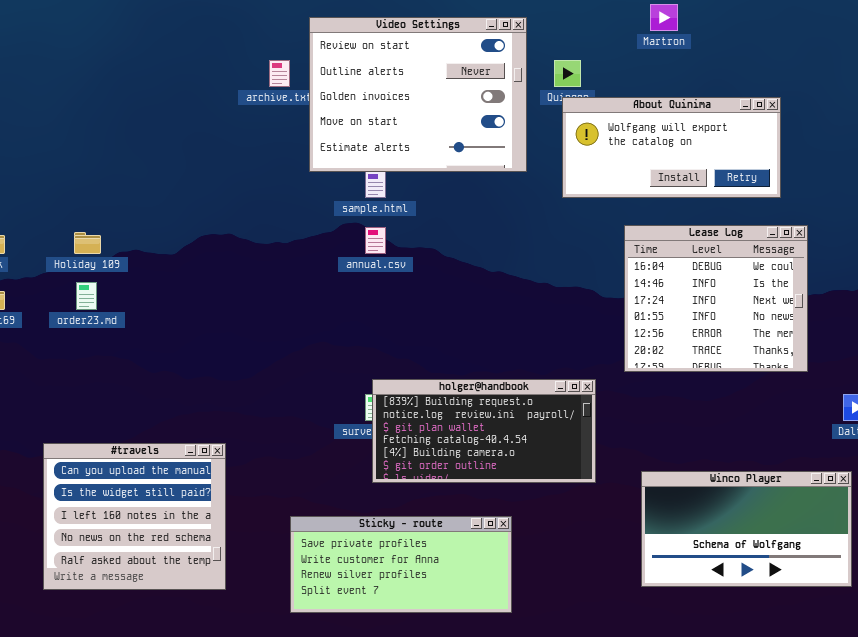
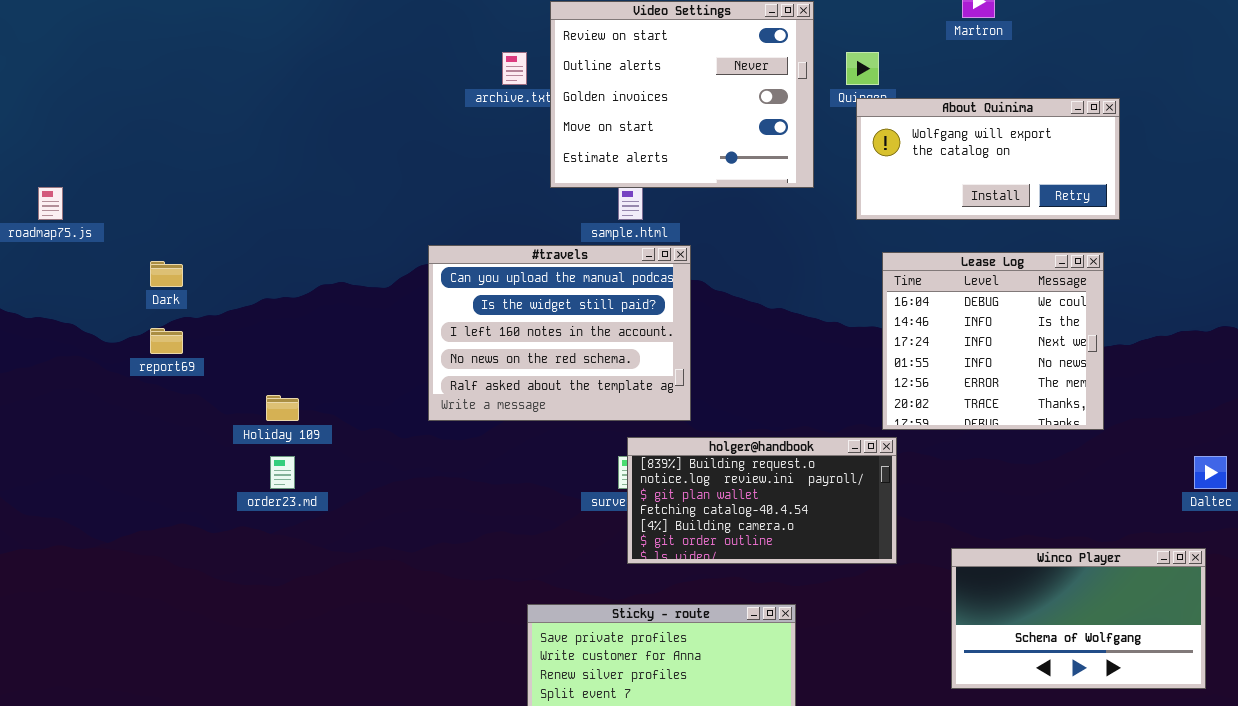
Lease Log: [624,225,808,372] -> [882,252,1104,430], moved
Holiday 109: [74,232,101,254] -> [266,395,299,421], moved
order23.md: [76,282,97,310] -> [270,456,295,489], moved
#travels: [43,443,226,590] -> [428,245,691,421], moved, resized

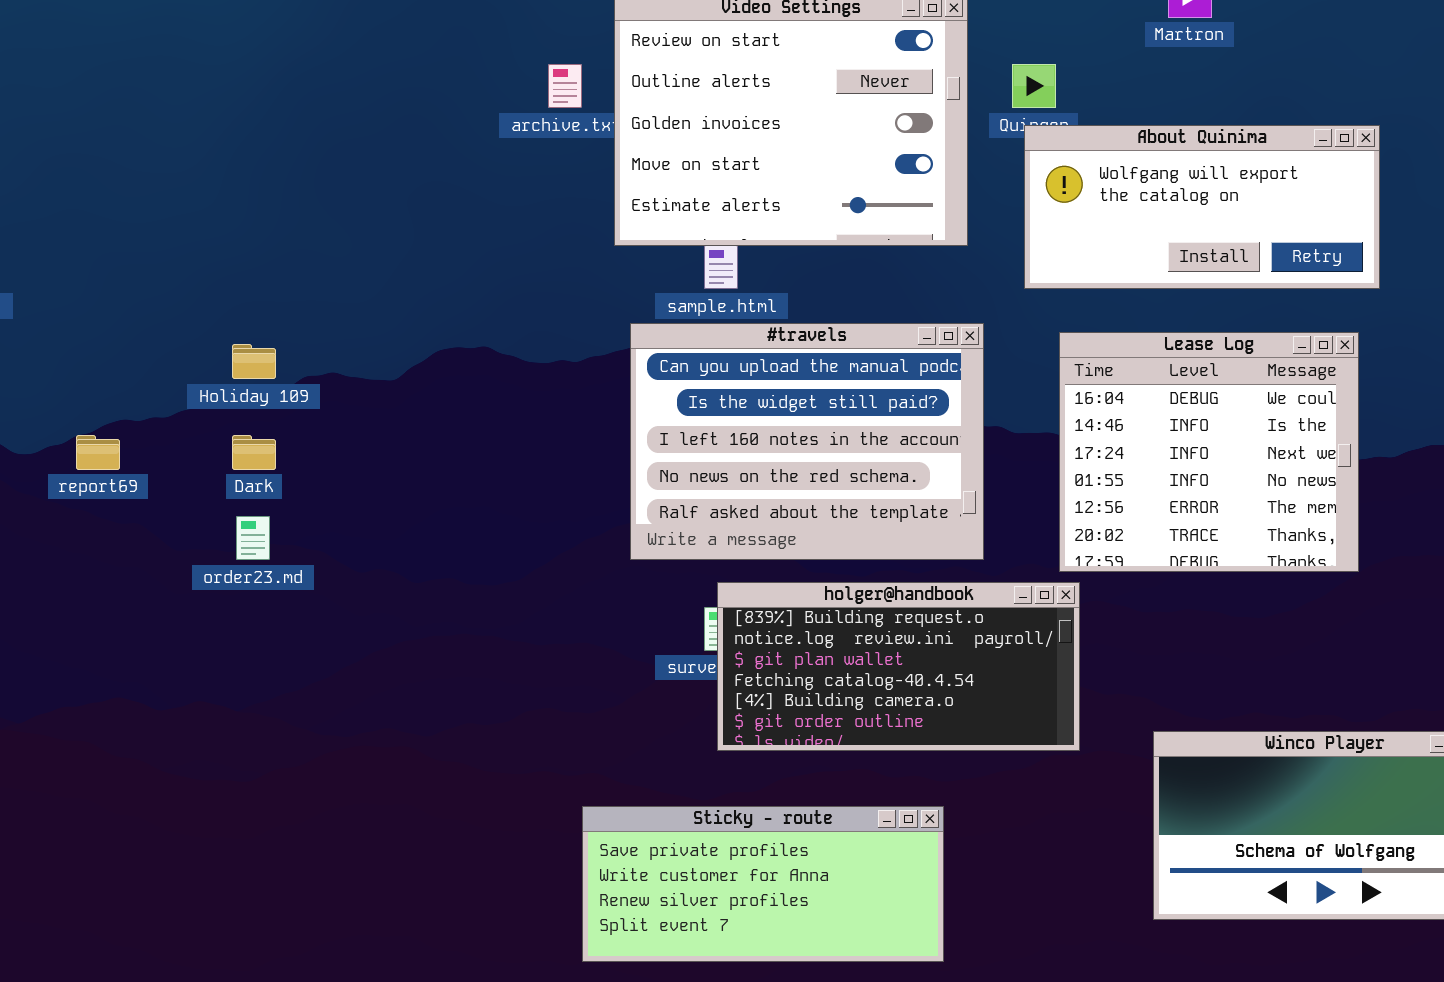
#travels: [428,245,691,421] -> [630,323,984,560], moved
Dark: [150,261,183,287] -> [232,435,276,470], moved
Holiday 109: [266,395,299,421] -> [232,344,276,379], moved
order23.md: [270,456,295,489] -> [236,516,270,560], moved

